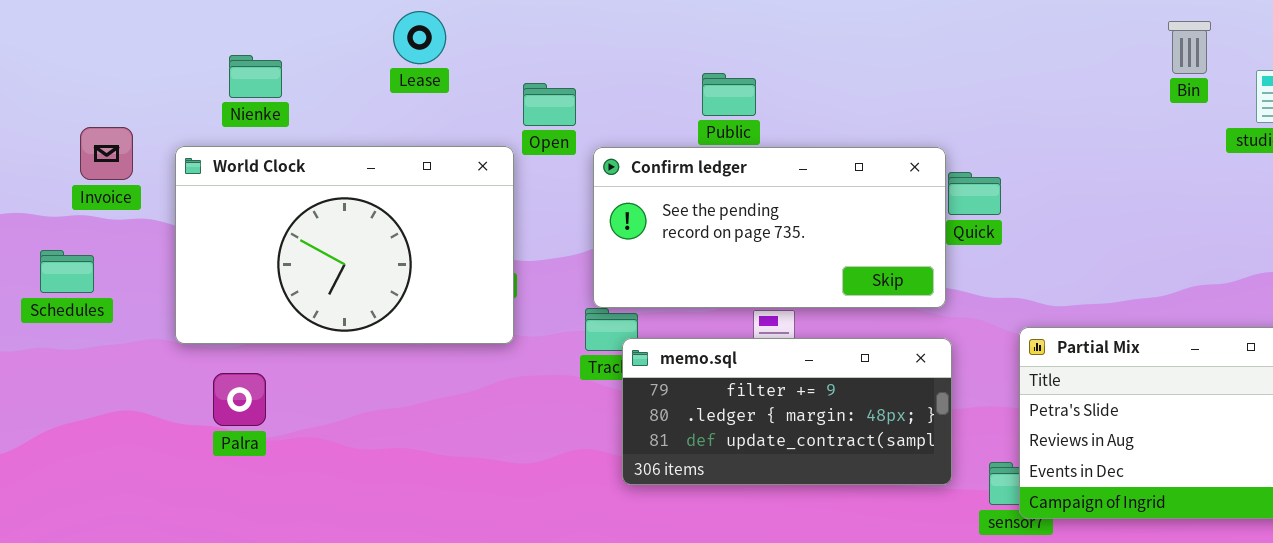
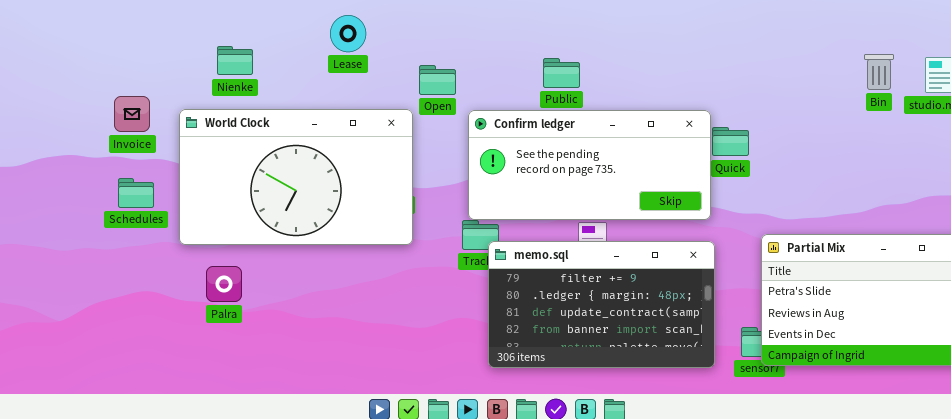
Bin: [1168,21,1211,74] -> [864,54,894,90], moved
Schedules: [40,250,94,293] -> [118,178,154,208], moved
memo.sql: [622,338,952,485] -> [488,241,715,368], resized

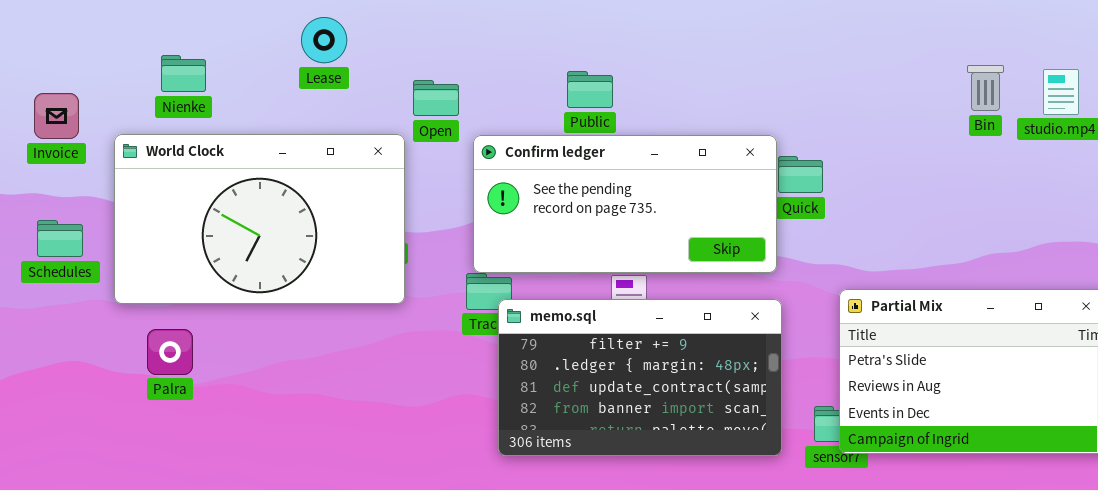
Invoice: [114,96,150,132] -> [34,93,79,139], moved

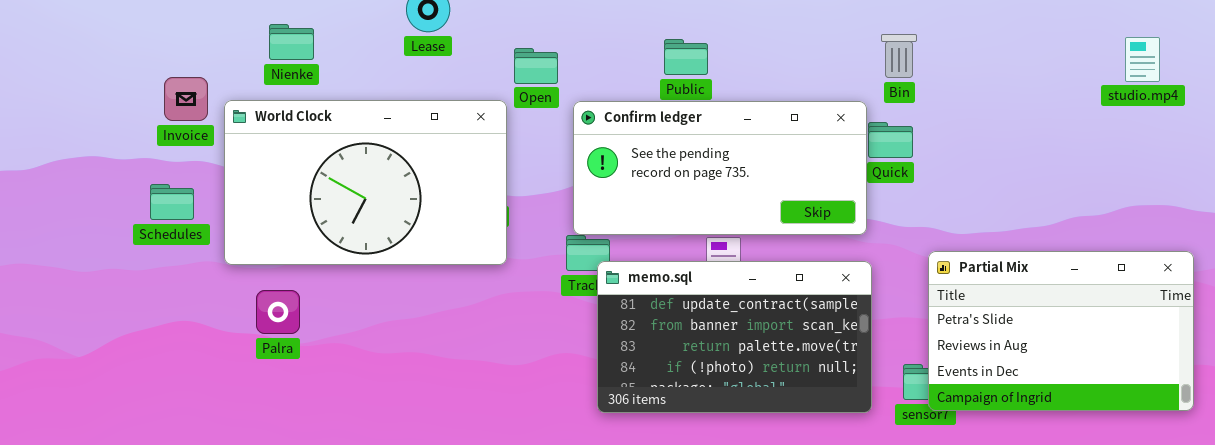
Bin: [967,65,1004,111] -> [881,34,917,78], moved
Invoice: [34,93,79,139] -> [164,77,208,121], moved
memo.sql: [498,299,782,456] -> [597,261,872,413], scrolled down 2 rows

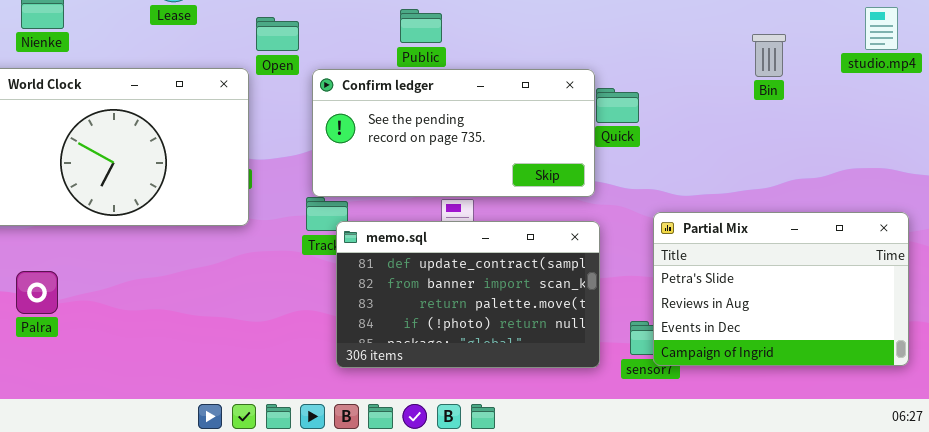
Bin: [881,34,917,78] -> [752,34,786,77], moved
studio.mp4: [1125,37,1160,82] -> [865,7,898,50], moved
Palra: [256,290,300,334] -> [16,271,58,314], moved

